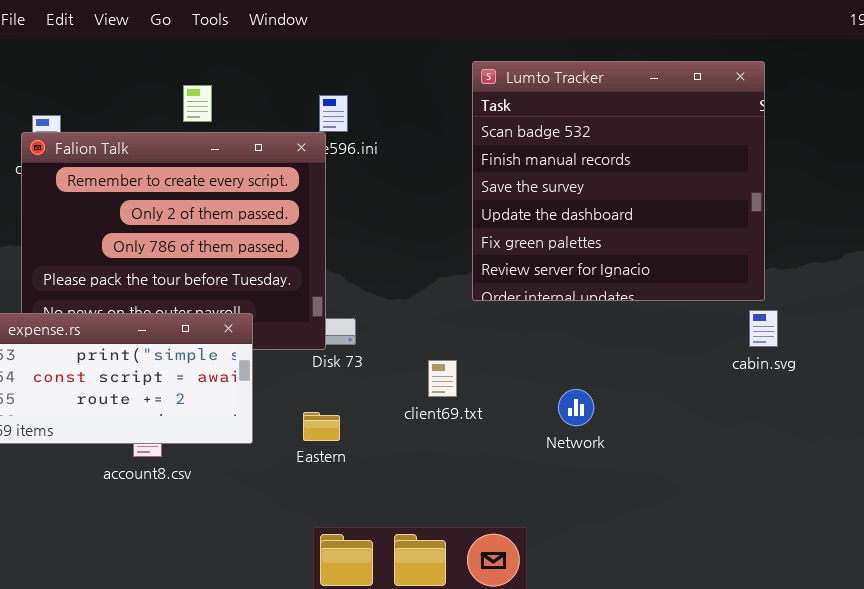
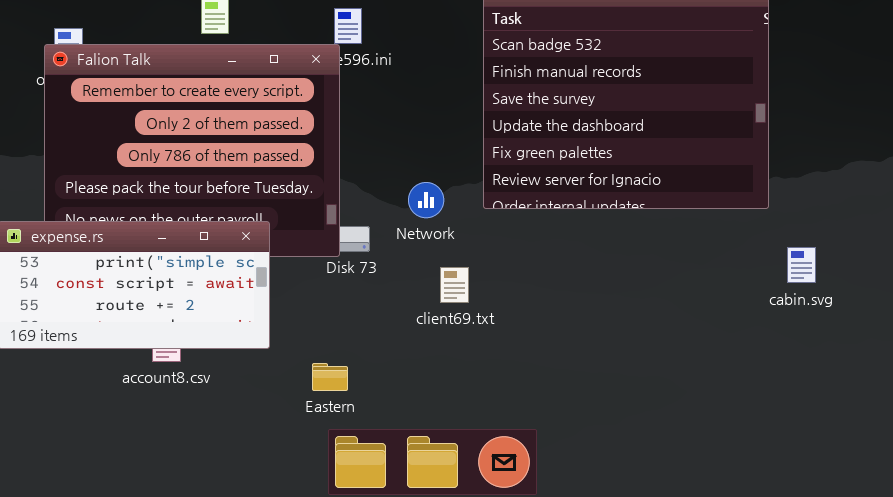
cabin.svg: [749,310,778,347] -> [787,247,816,283], moved
Network: [558,389,594,426] -> [408,182,444,218], moved
Eastern: [303,412,340,441] -> [312,363,348,391], moved

